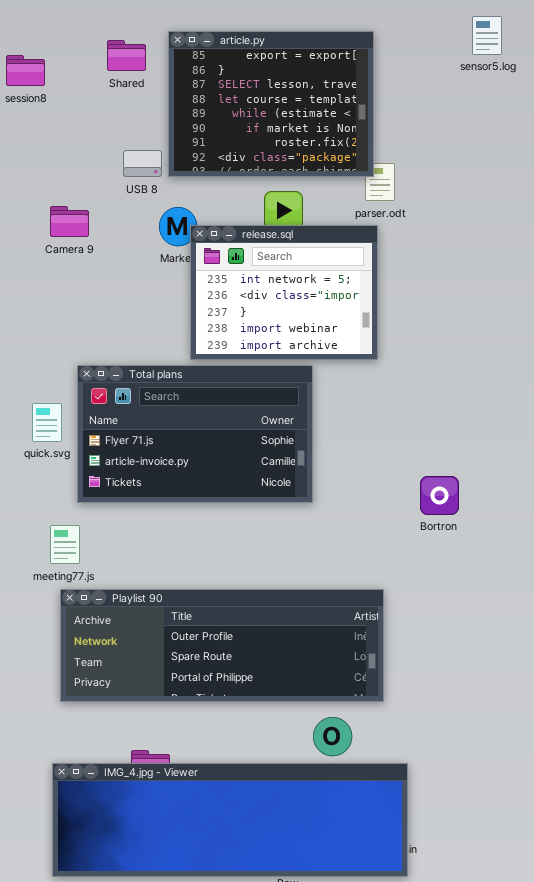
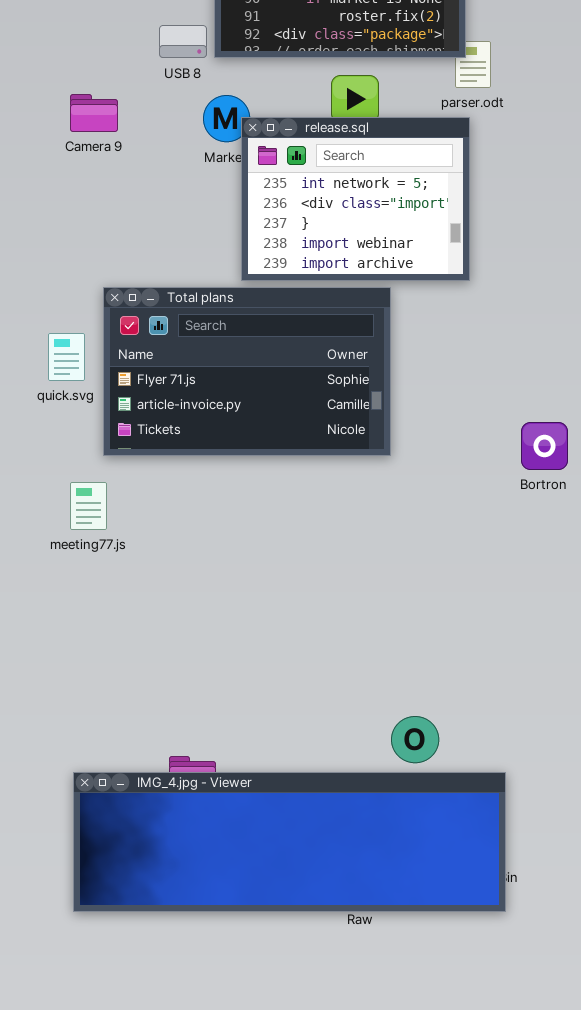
Playlist 90: [60,589,384,702] -> none, closed

